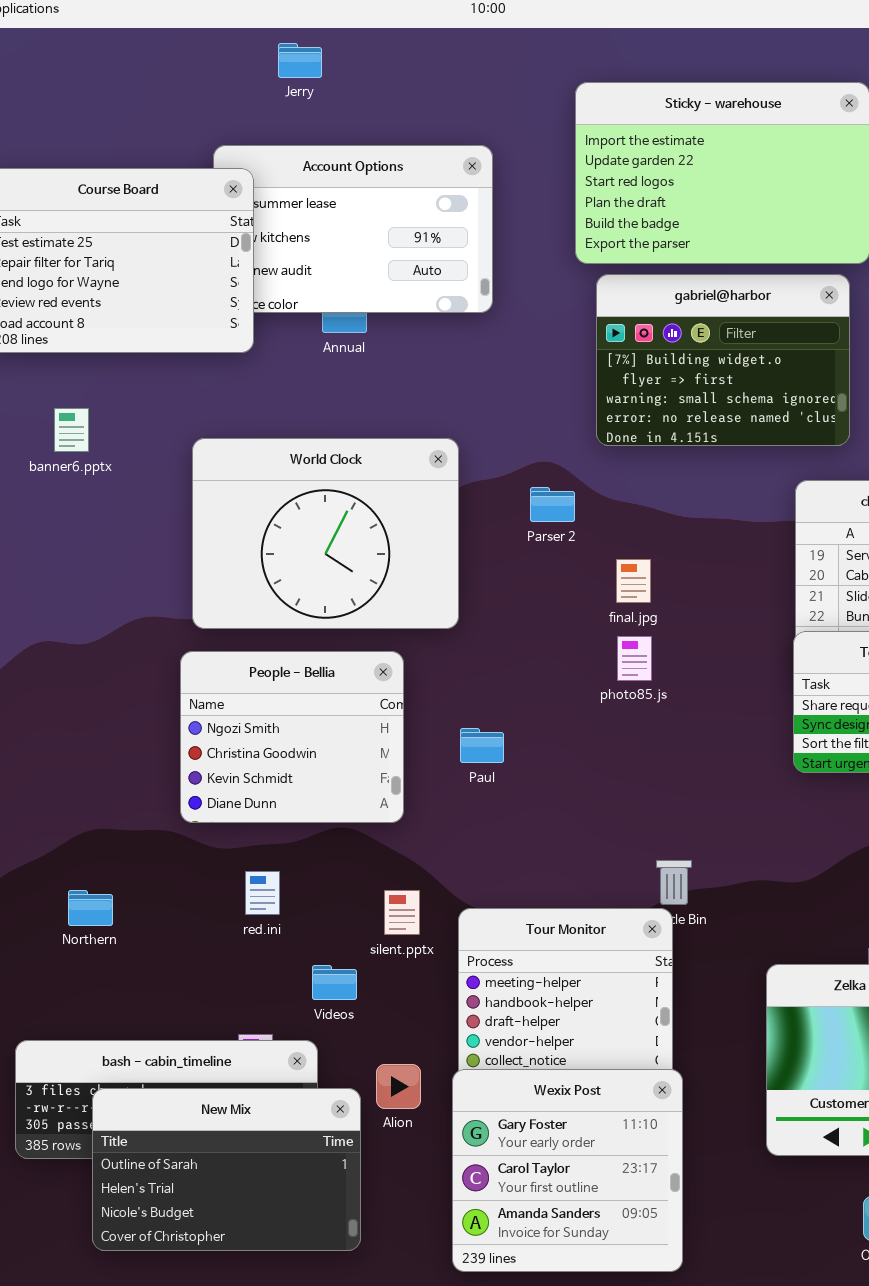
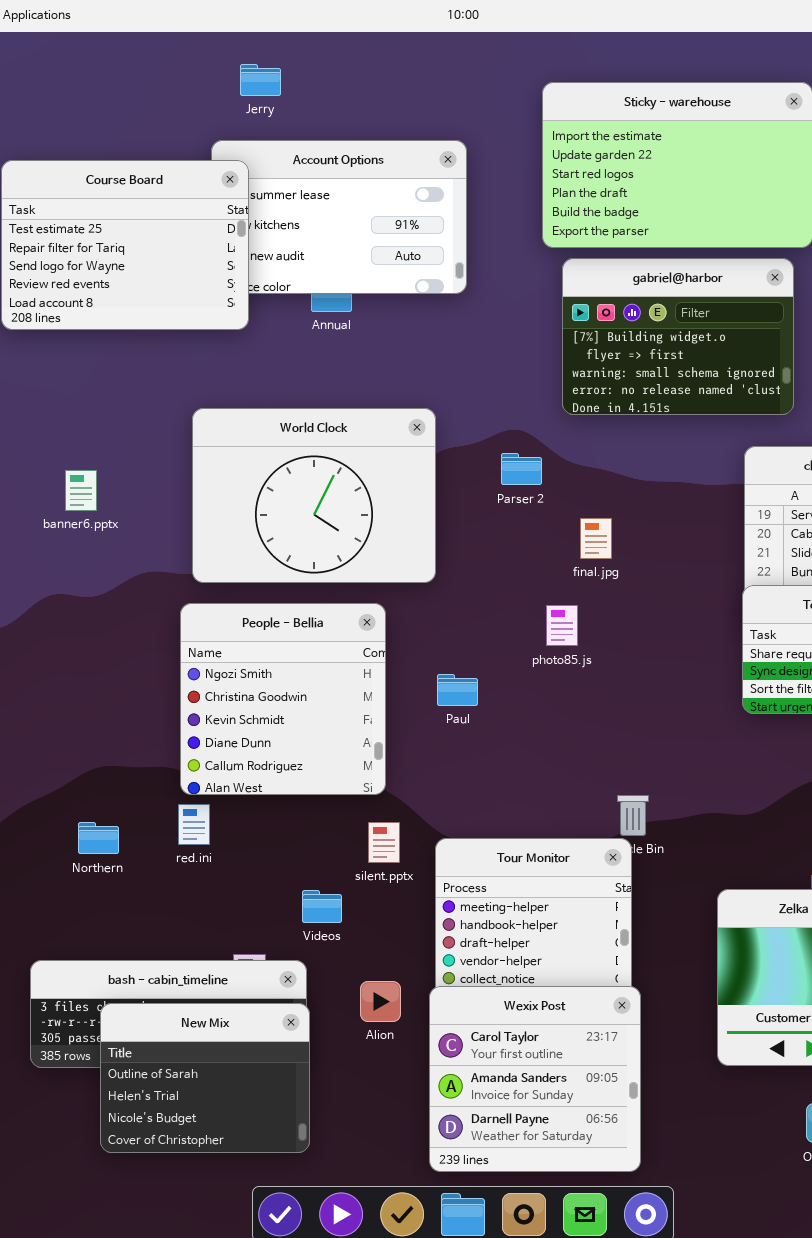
Jerry: [278,43,322,78] -> [240,64,281,96], moved
banner6.pptx: [54,408,89,452] -> [65,470,97,511], moved
photo85.js: [617,636,652,681] -> [546,605,578,646], moved
People - Bellia: [180,651,404,823] -> [180,603,386,795], resized
red.ini: [245,871,280,915] -> [178,804,210,845], moved
Wexix Post: [452,1069,683,1272] -> [429,986,641,1172], scrolled down 1 row
New Mix: [92,1088,361,1251] -> [100,1003,310,1153], resized

